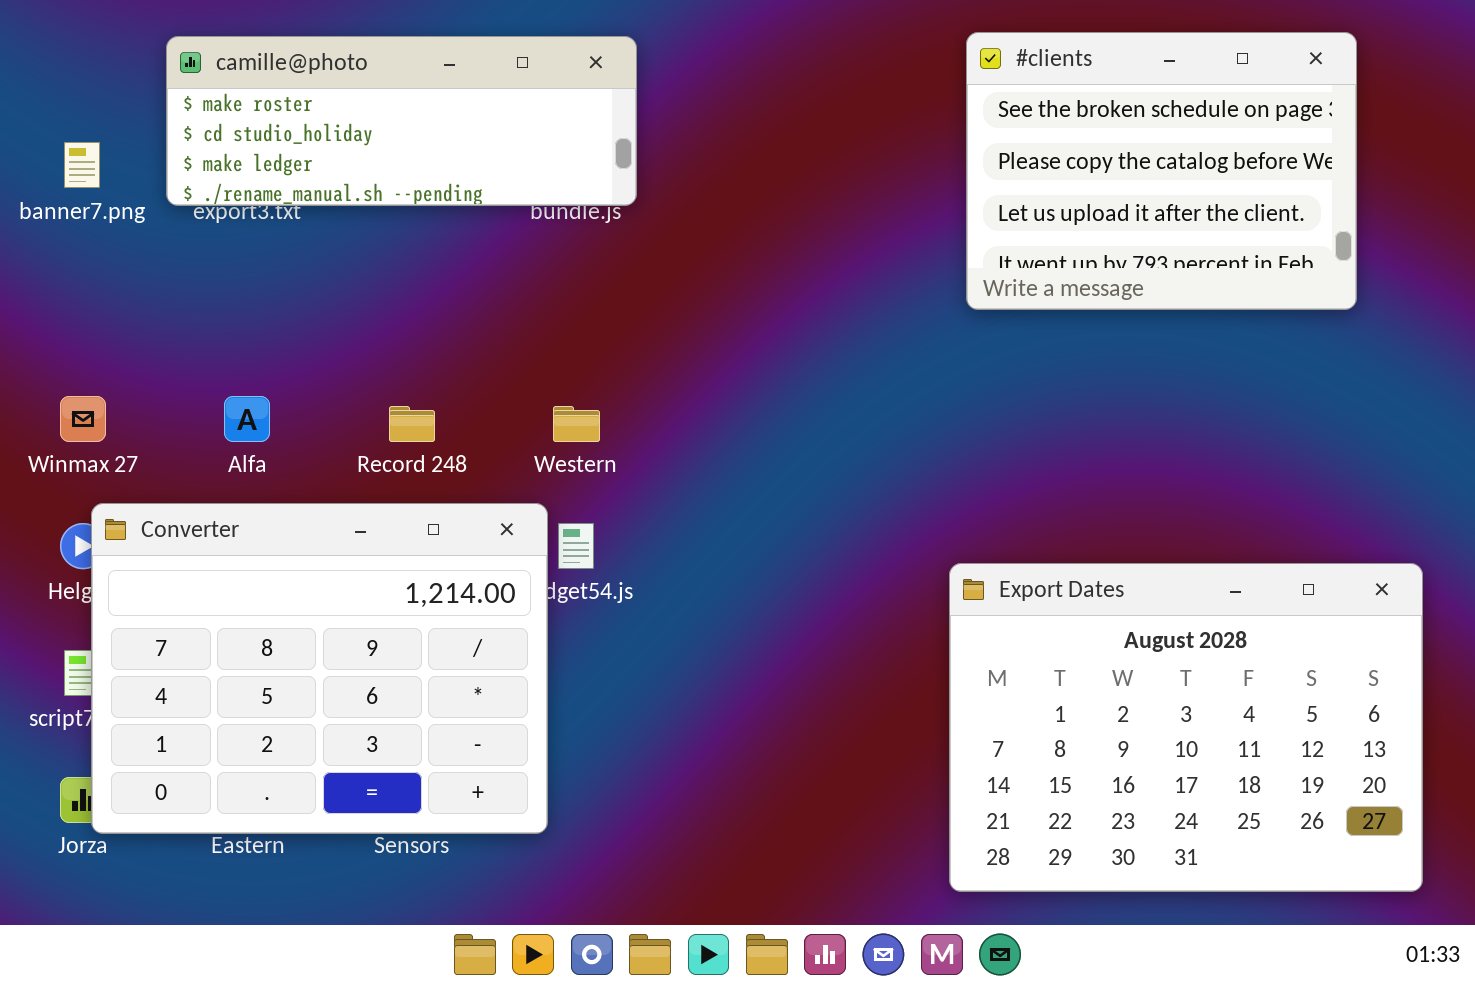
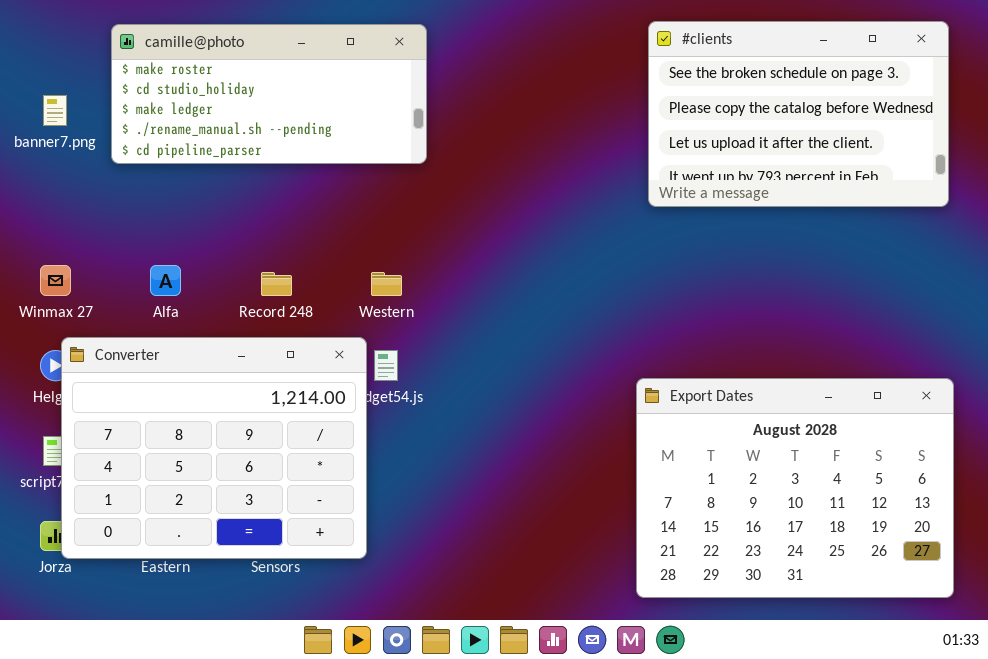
#clients: [966,32,1357,310] -> [648,21,949,207], resized
camille@photo: [166,36,637,206] -> [111,24,427,164], resized

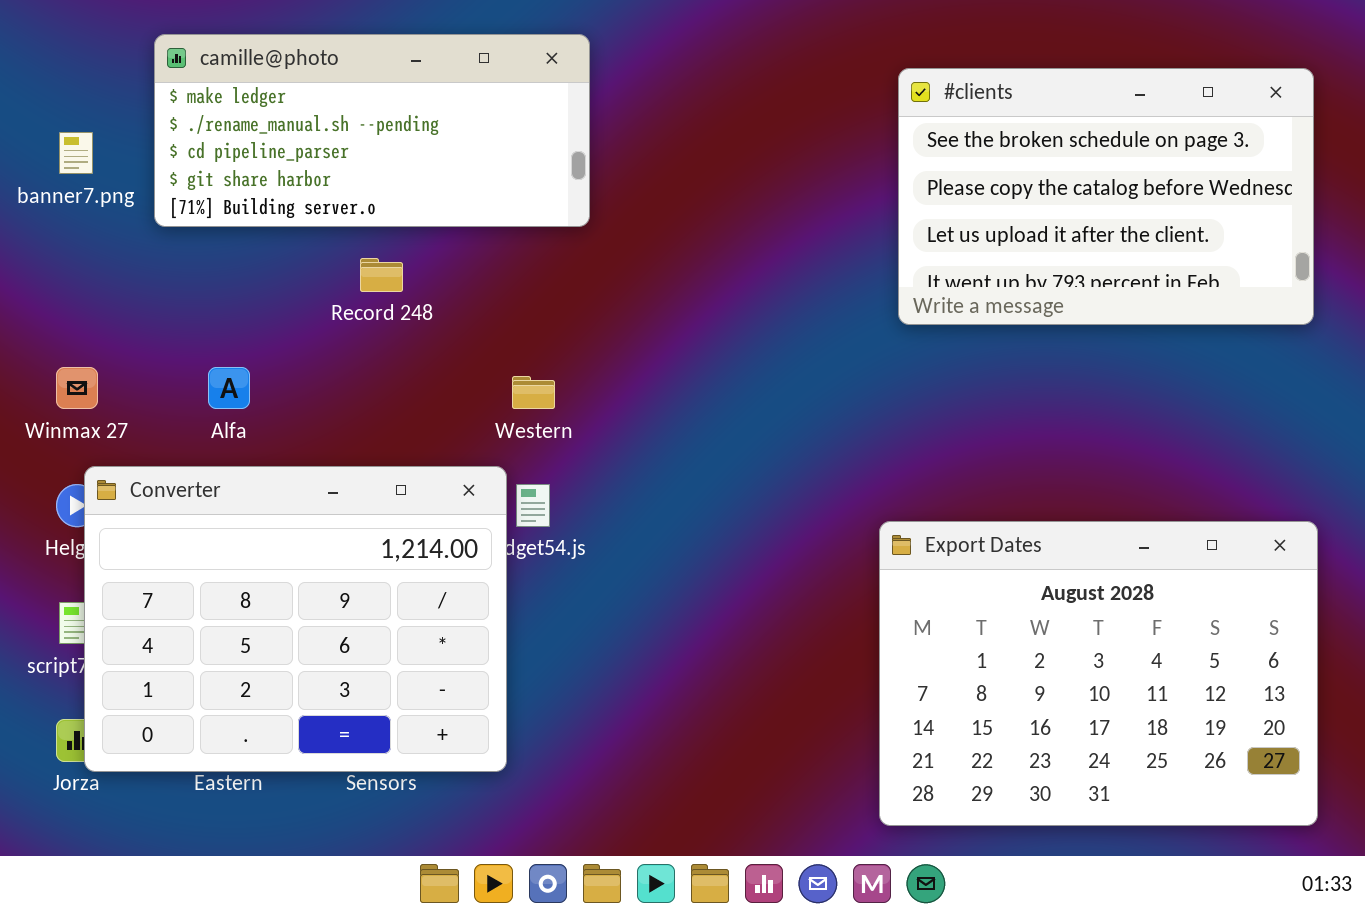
#clients: [648,21,949,207] -> [898,68,1314,325], moved
camille@photo: [111,24,427,164] -> [154,34,590,227], scrolled down 2 rows
Record 248: [261,272,292,296] -> [360,258,403,292], moved

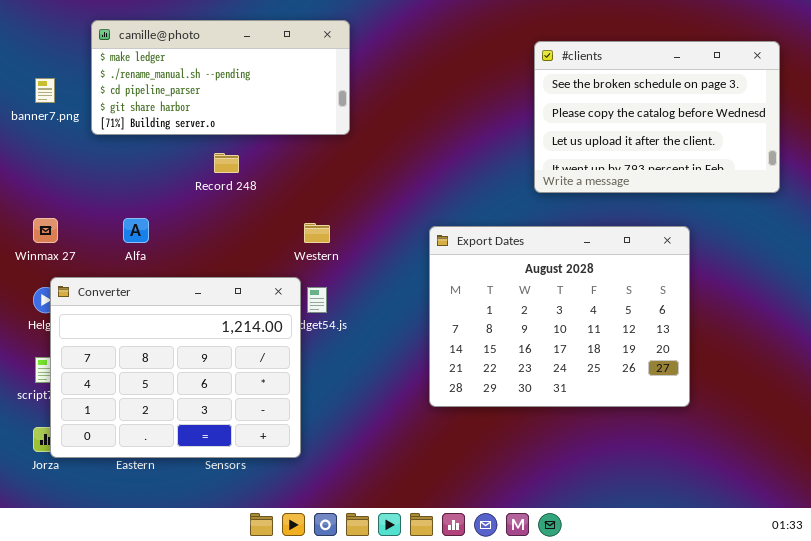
Export Dates: [879,521,1318,826] -> [429,226,690,407], moved

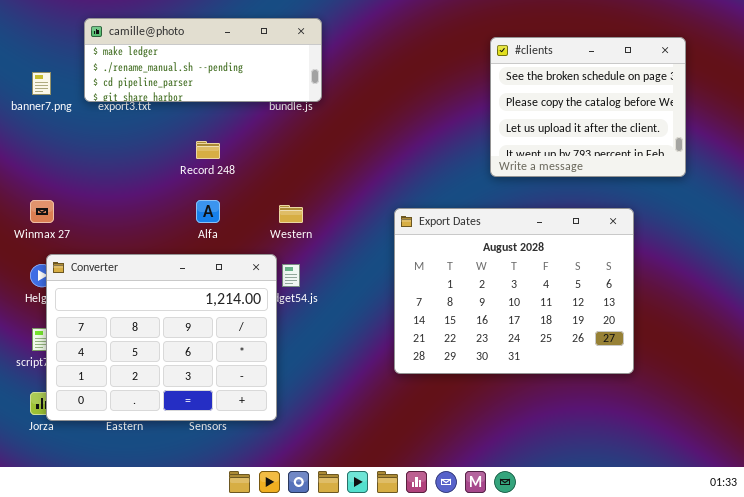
camille@photo: [91,20,350,135] -> [84,18,322,102], resized
#clients: [534,41,780,193] -> [490,37,686,177], resized
Alfa: [123,218,149,243] -> [196,200,220,223], moved

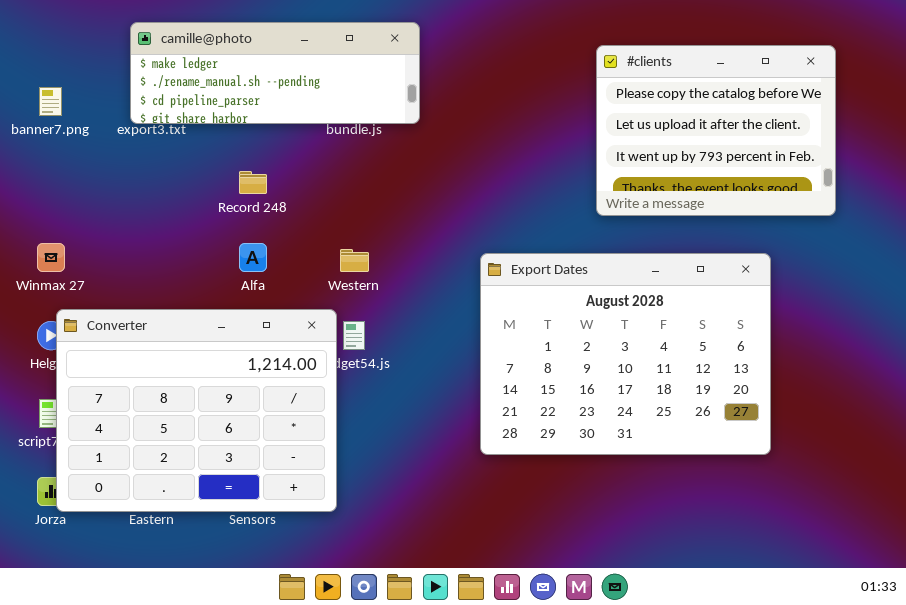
camille@photo: [84,18,322,102] -> [130,22,420,124], moved
#clients: [490,37,686,177] -> [596,45,836,216], scrolled down 1 row

